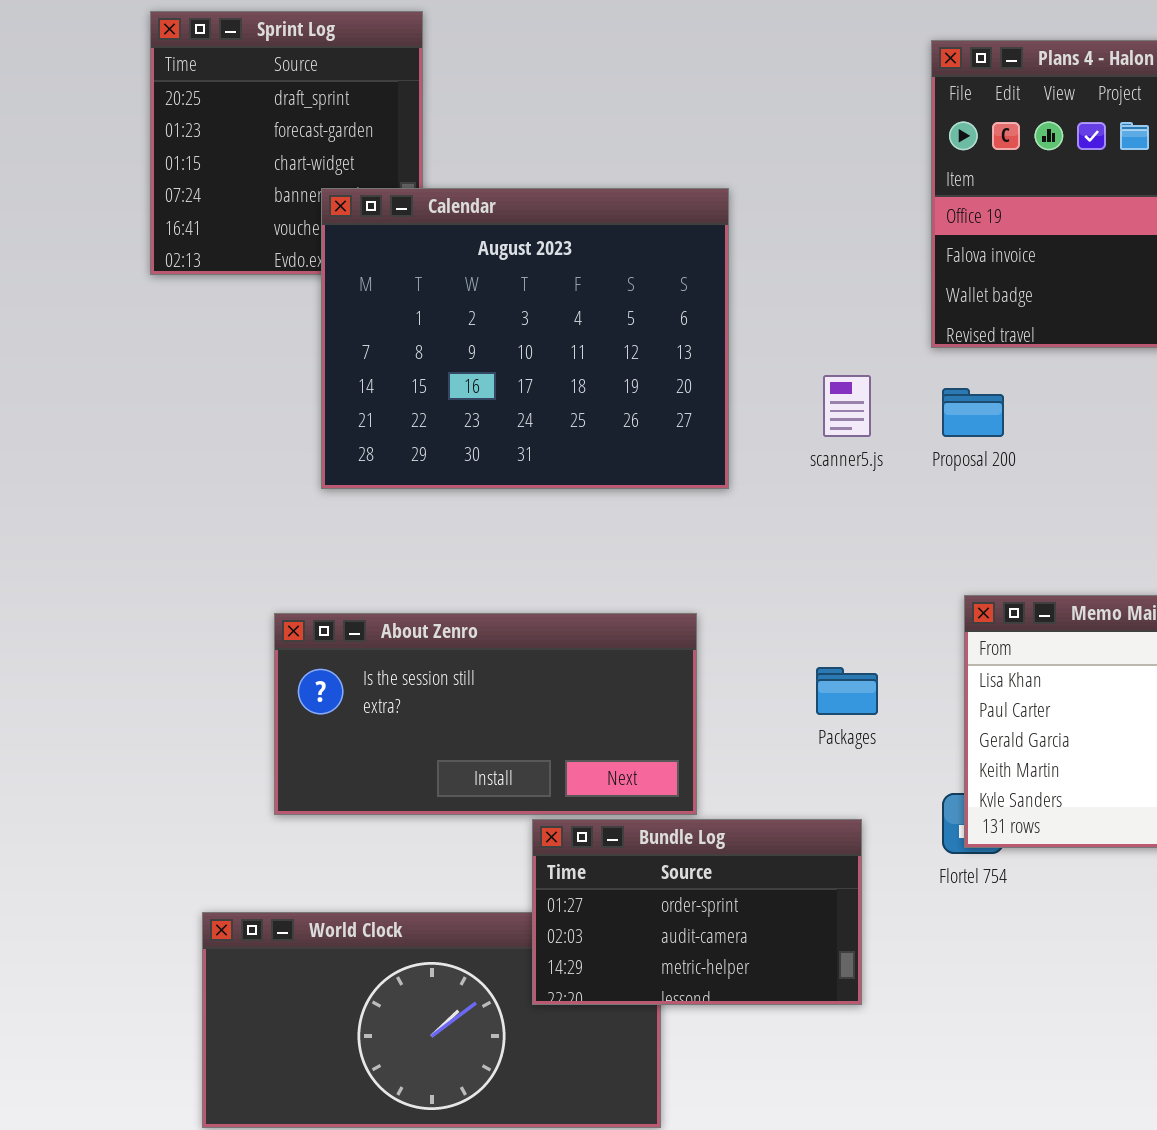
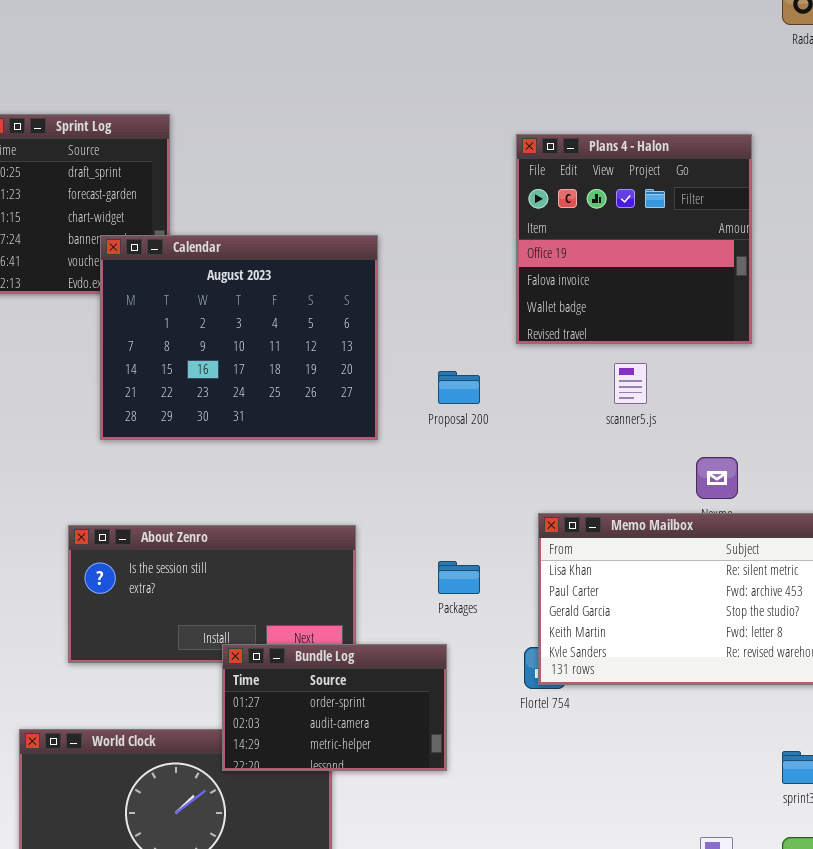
scanner5.js: [823,375,871,437] -> [614,363,647,404], moved
Proposal 200: [942,388,1004,437] -> [438,371,480,404], moved
Bundle Log: [532,819,862,1005] -> [222,644,447,771], moved

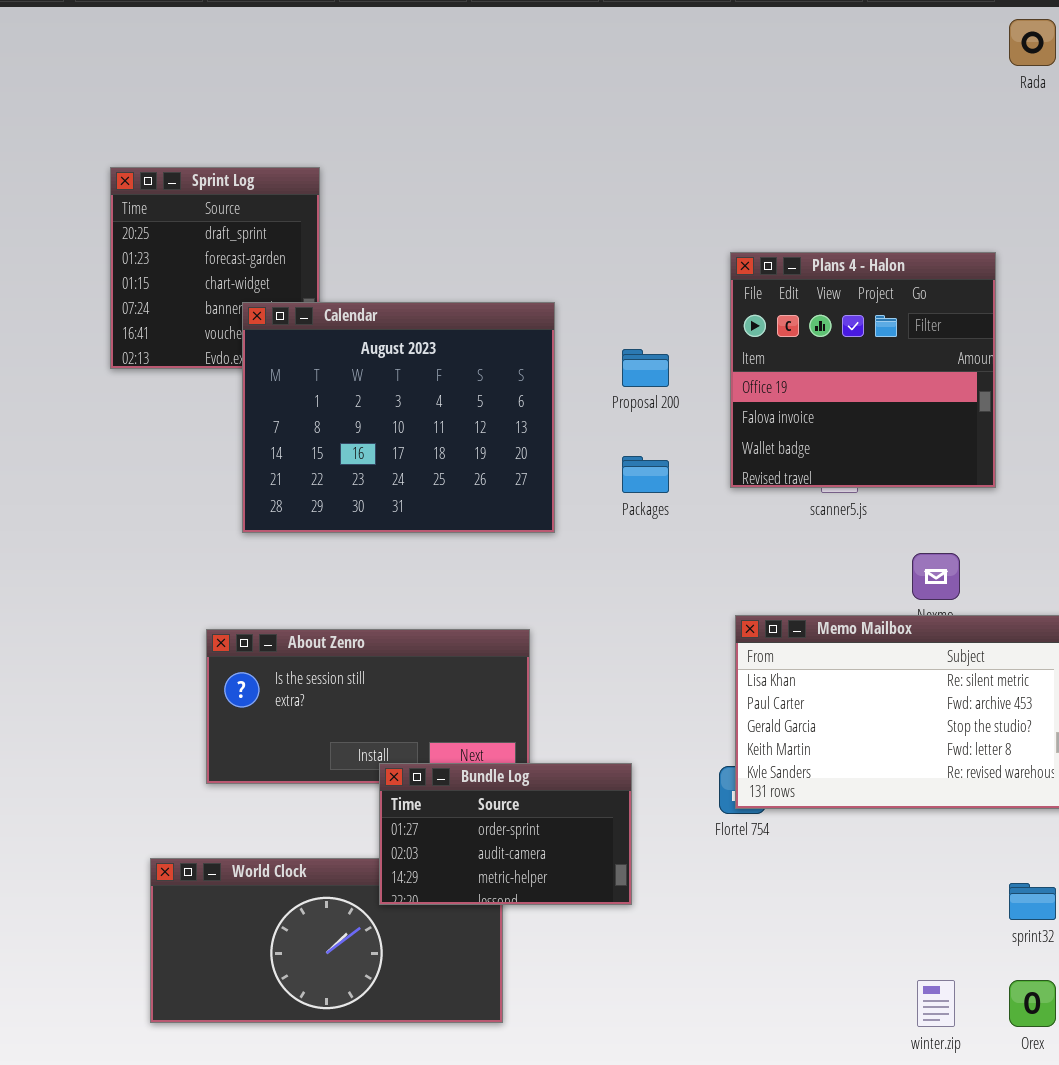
Plans 4 - Halon: [516,134,752,344] -> [730,252,996,488], moved
Proposal 200: [438,371,480,404] -> [622,349,669,387], moved
Packages: [438,561,480,594] -> [622,456,669,493], moved

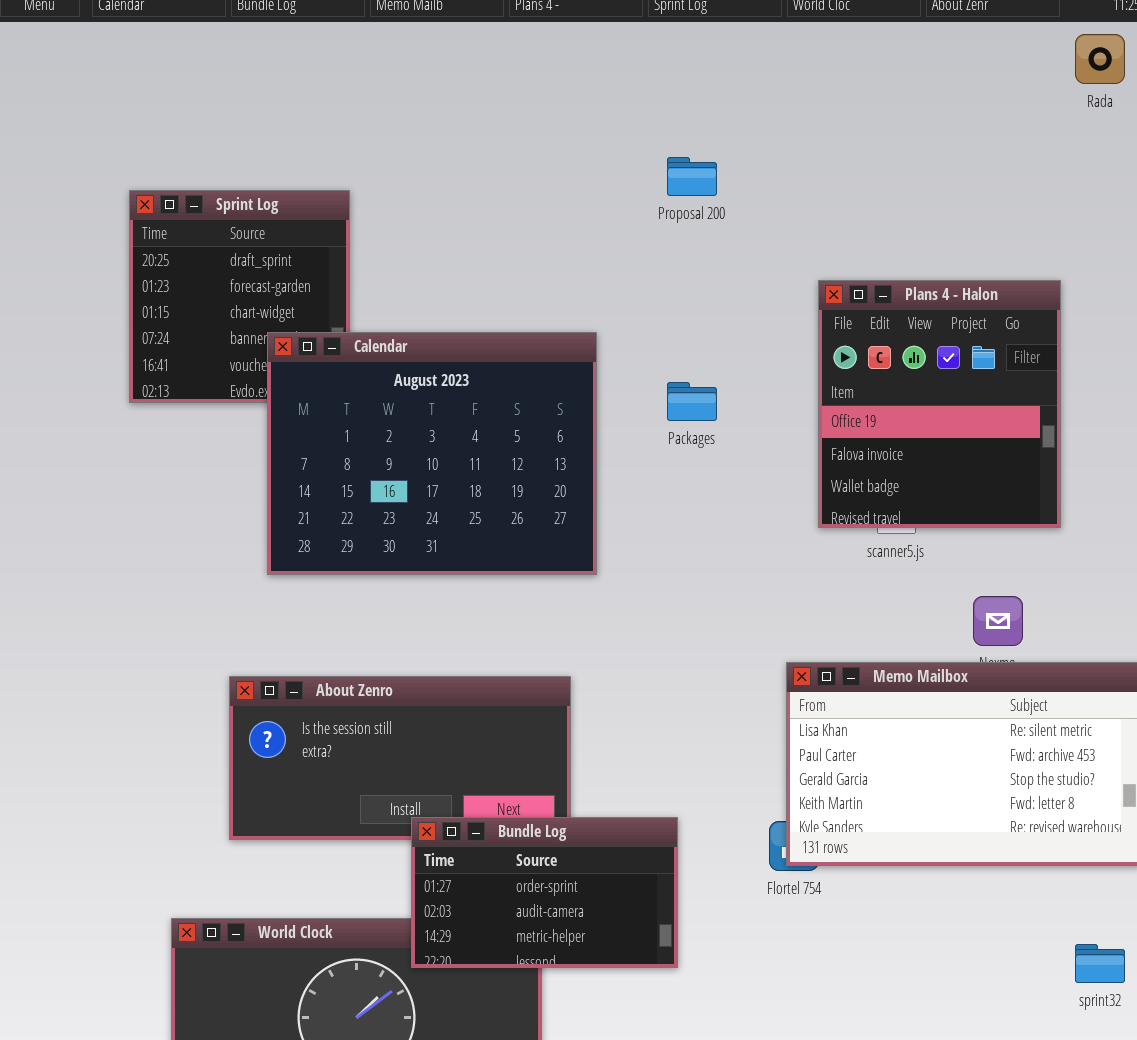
Plans 4 - Halon: [730,252,996,488] -> [818,280,1061,528], resized
Proposal 200: [622,349,669,387] -> [667,157,717,196], moved
Packages: [622,456,669,493] -> [667,382,717,421], moved

